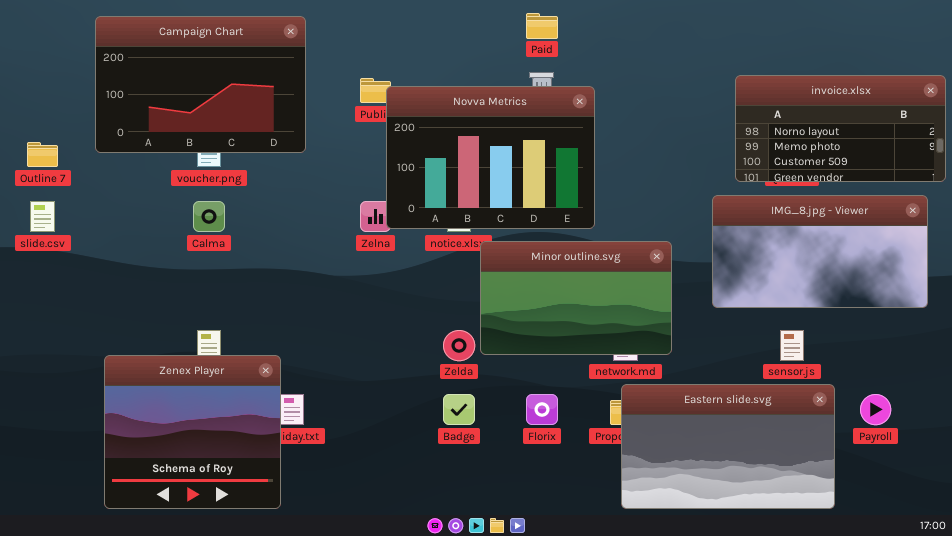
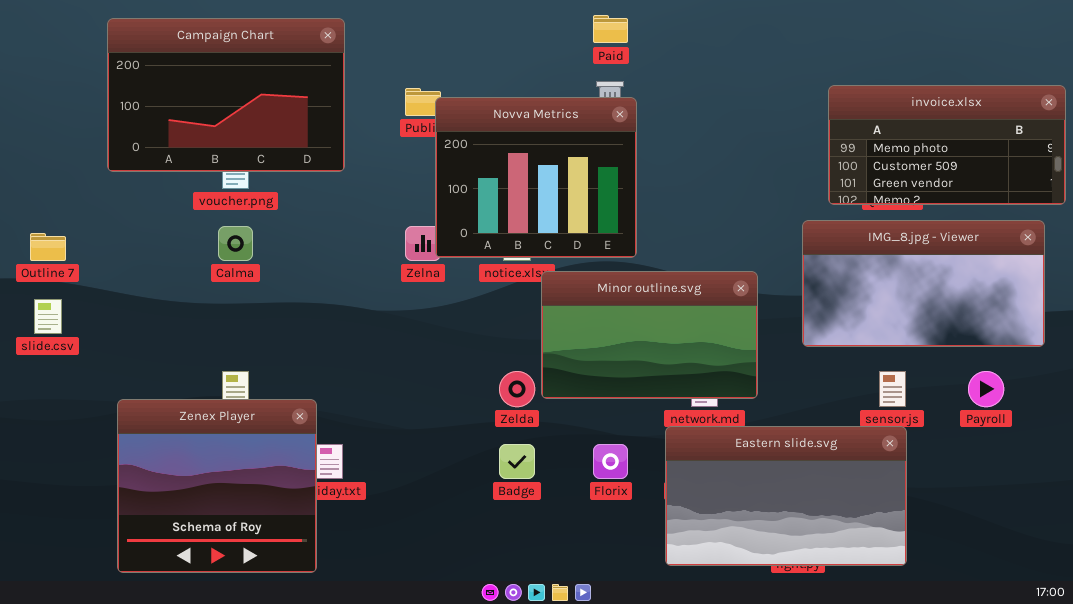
invoice.xlsx: [735,75,946,182] -> [828,85,1066,205], scrolled down 1 row
Novva Metrics: [386,86,595,229] -> [435,97,637,258], resized
Outline 7: [27,142,58,167] -> [30,233,66,261], moved
slide.csv: [30,201,55,232] -> [34,299,62,334], moved
Eastern slide.svg: [621,384,835,509] -> [665,426,907,566], moved
Payroll: [860,394,891,425] -> [968,371,1004,407], moved

